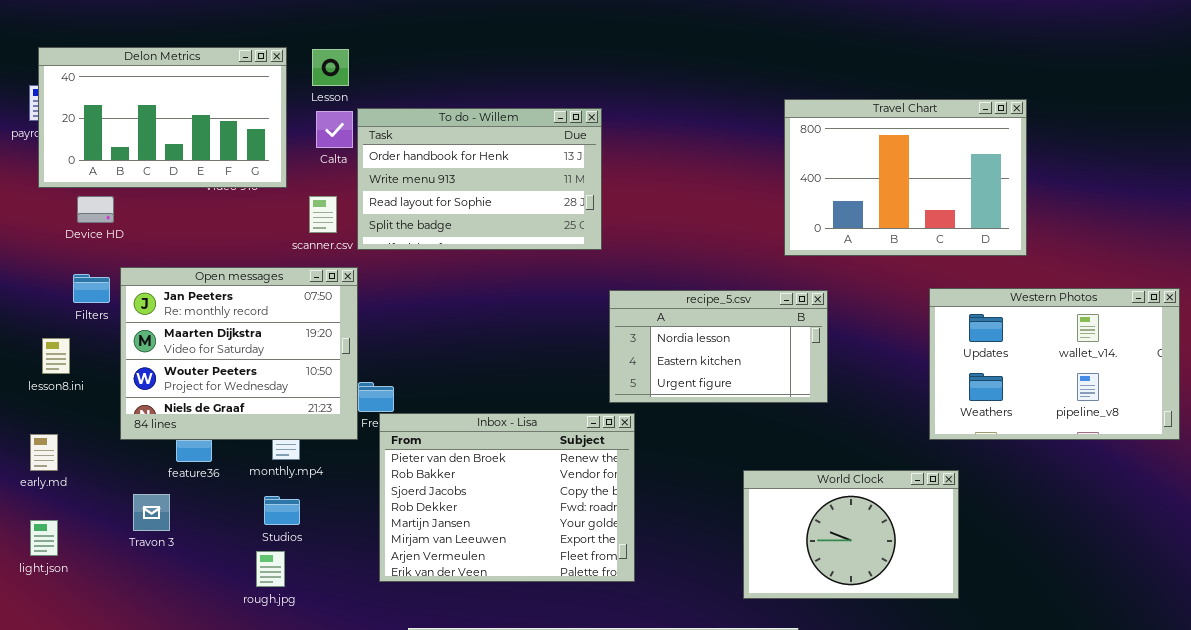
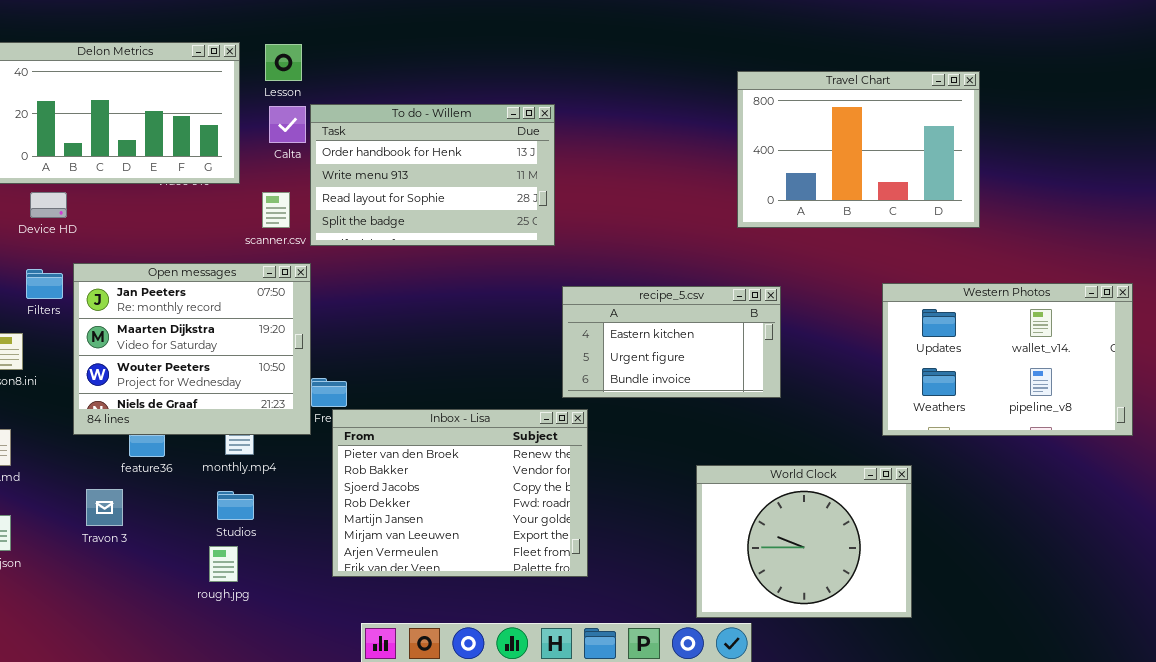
Travel Chart: [784,99,1027,256] -> [737,71,980,228], moved
recipe_5.csv: [609,290,828,403] -> [562,286,781,398], scrolled down 1 row
World Clock: [743,470,959,599] -> [696,465,912,618], resized

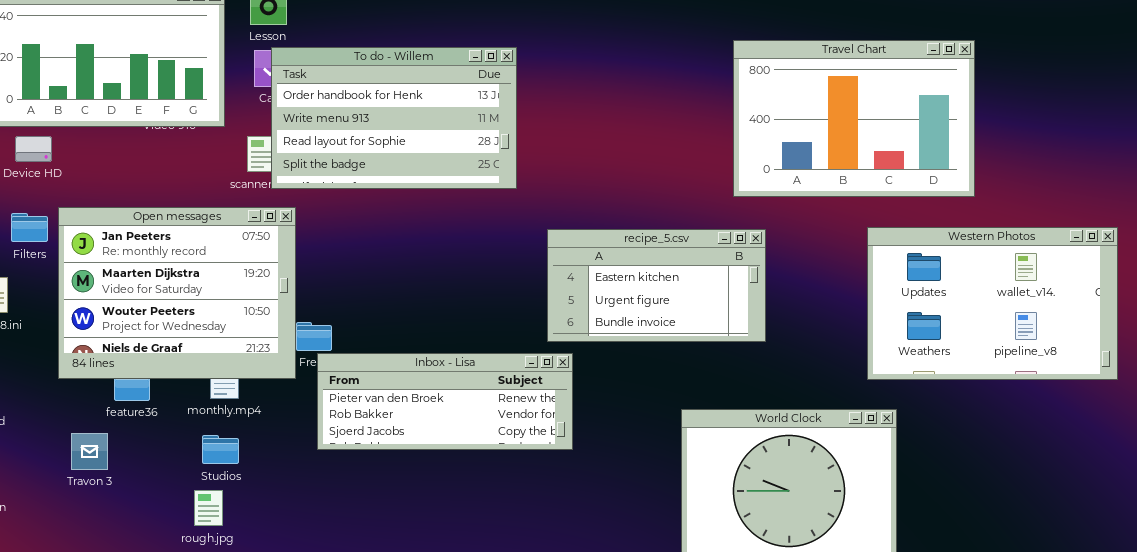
Travel Chart: [737,71,980,228] -> [733,40,975,197], moved
To do - Willem: [310,104,555,246] -> [271,47,517,189], moved
Inbox - Lisa: [332,409,588,577] -> [317,353,573,450], resized

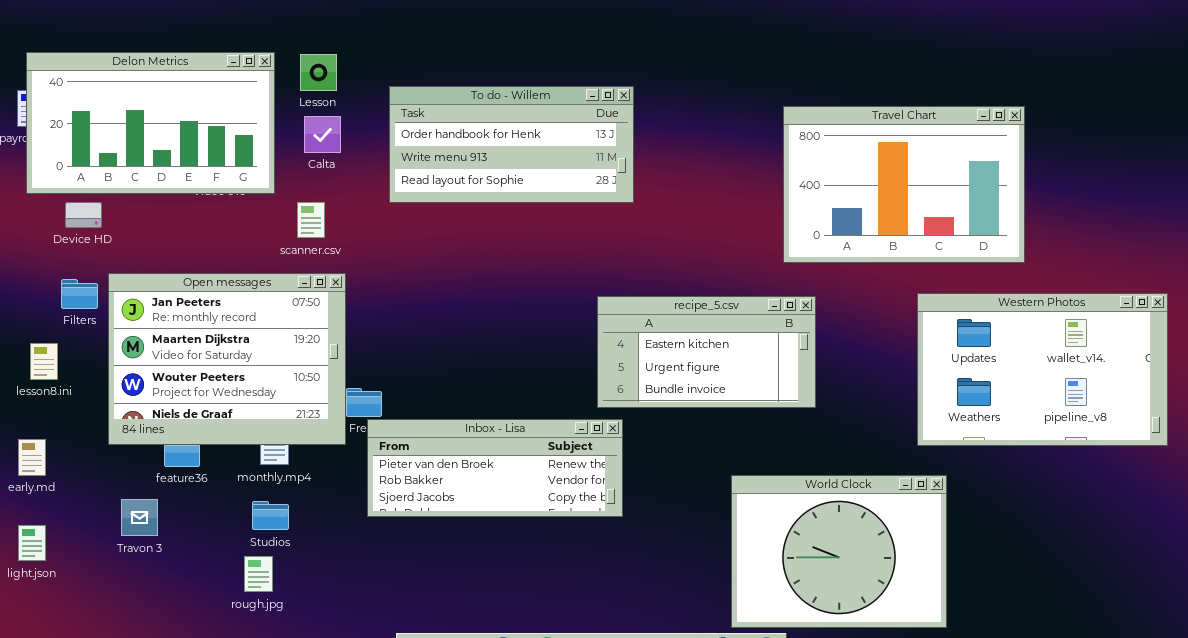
To do - Willem: [271,47,517,189] -> [389,86,634,203], moved, resized

